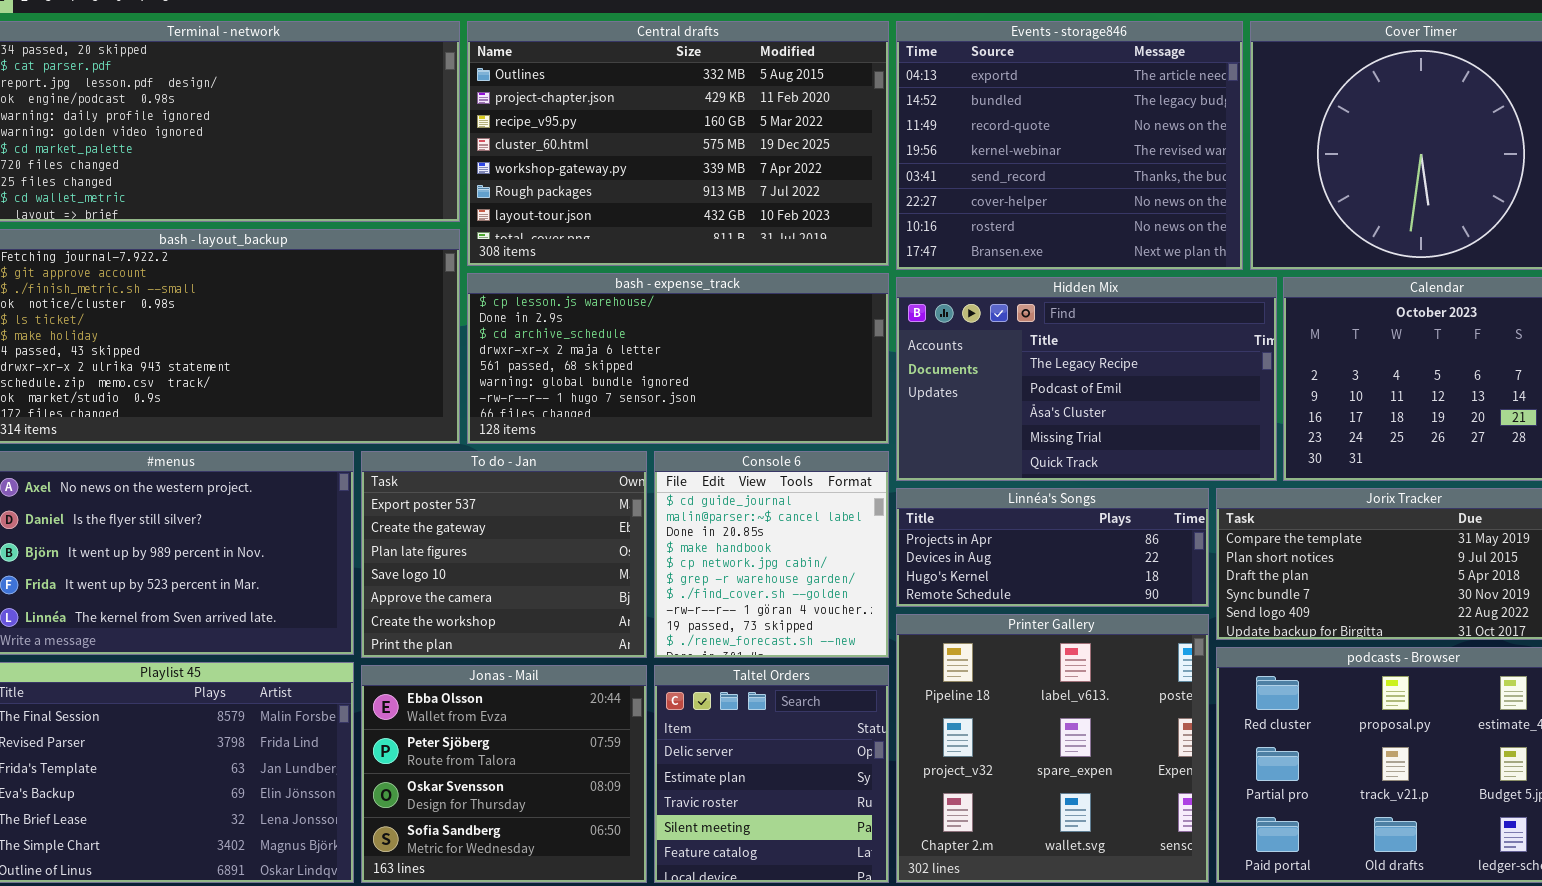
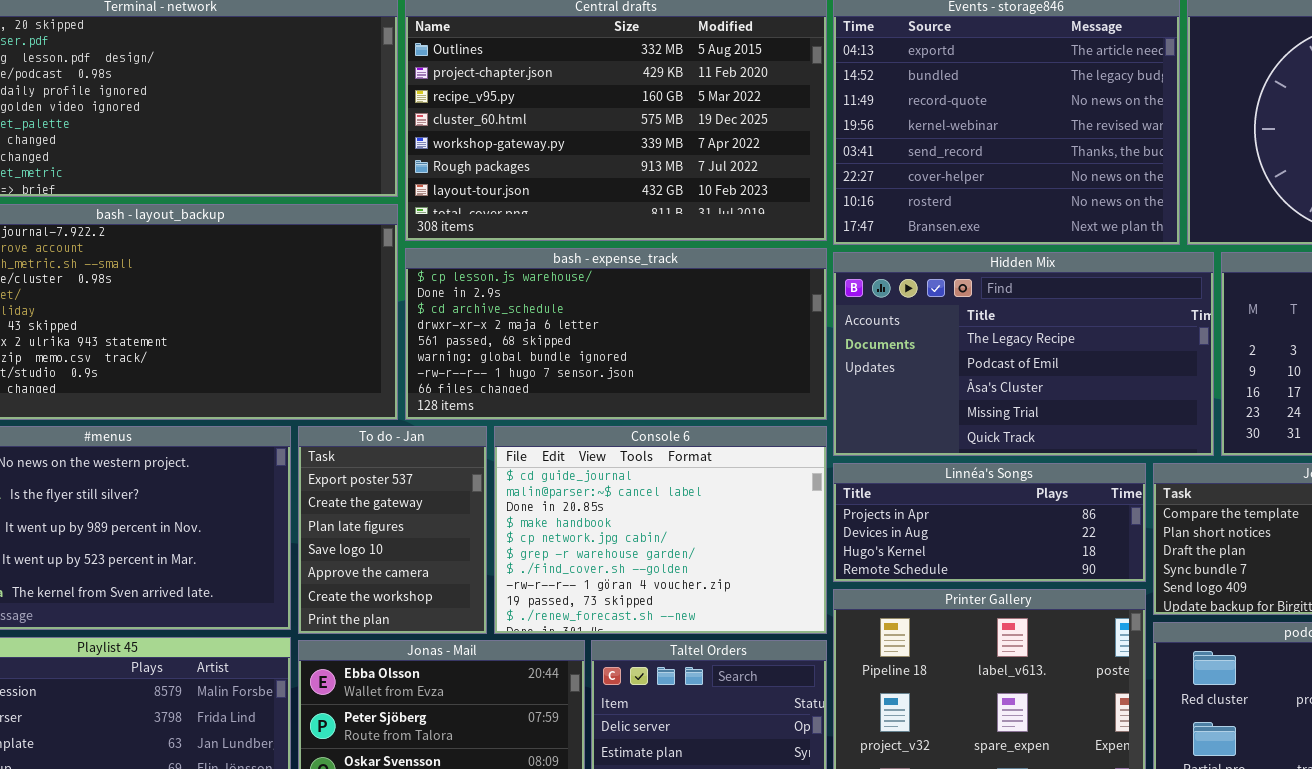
To do - Jan: [361,451,647,658] -> [298,426,487,634], resized
Console 6: [654,451,889,658] -> [494,426,827,634], resized

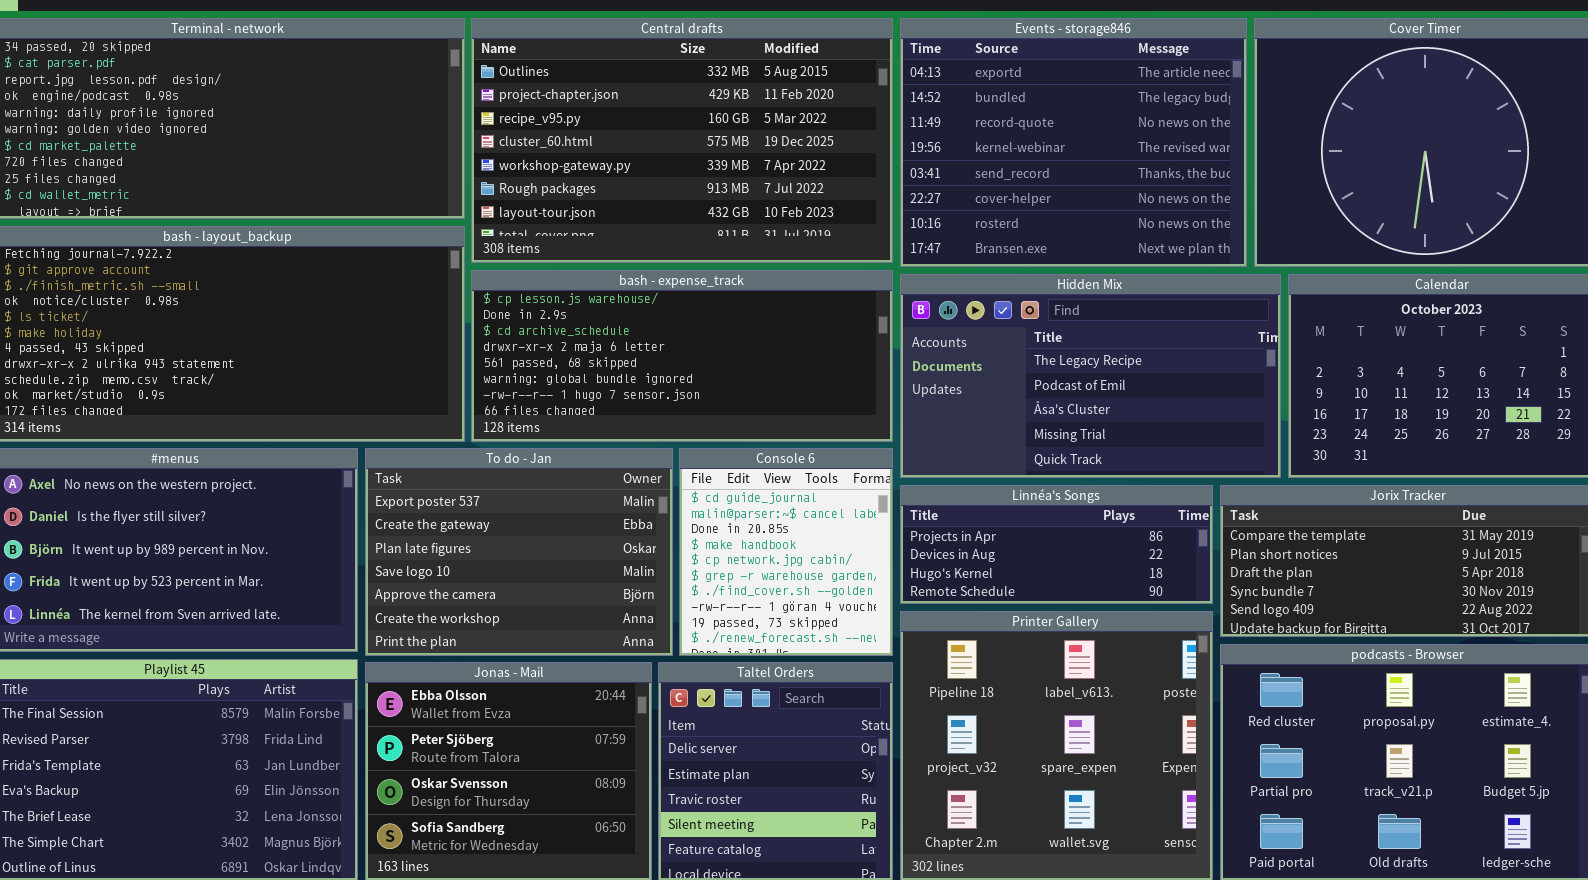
To do - Jan: [298,426,487,634] -> [365,448,673,656], resized
Console 6: [494,426,827,634] -> [679,448,893,656], resized

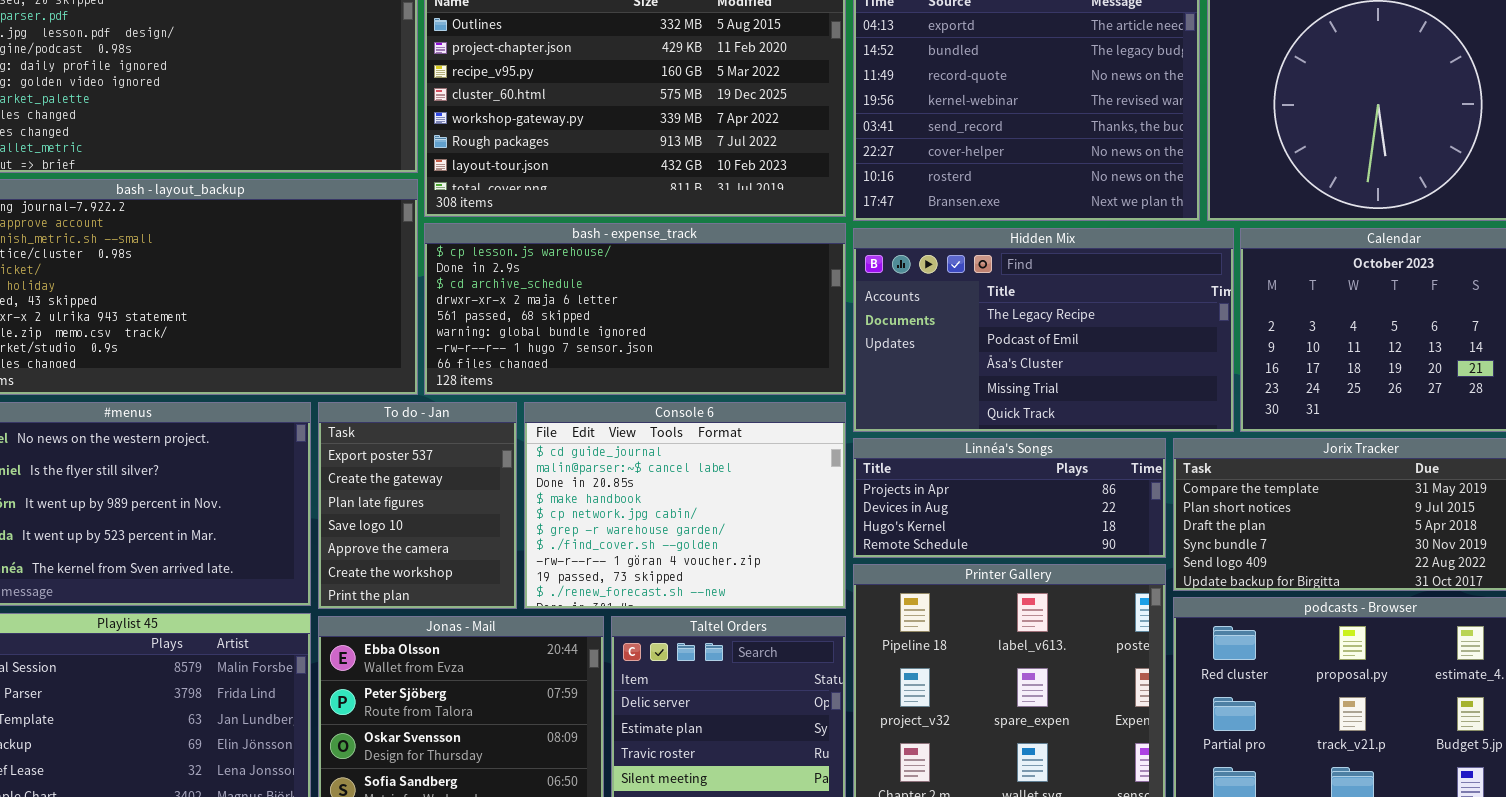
To do - Jan: [365,448,673,656] -> [318,402,517,609], resized
Console 6: [679,448,893,656] -> [524,402,846,609], resized

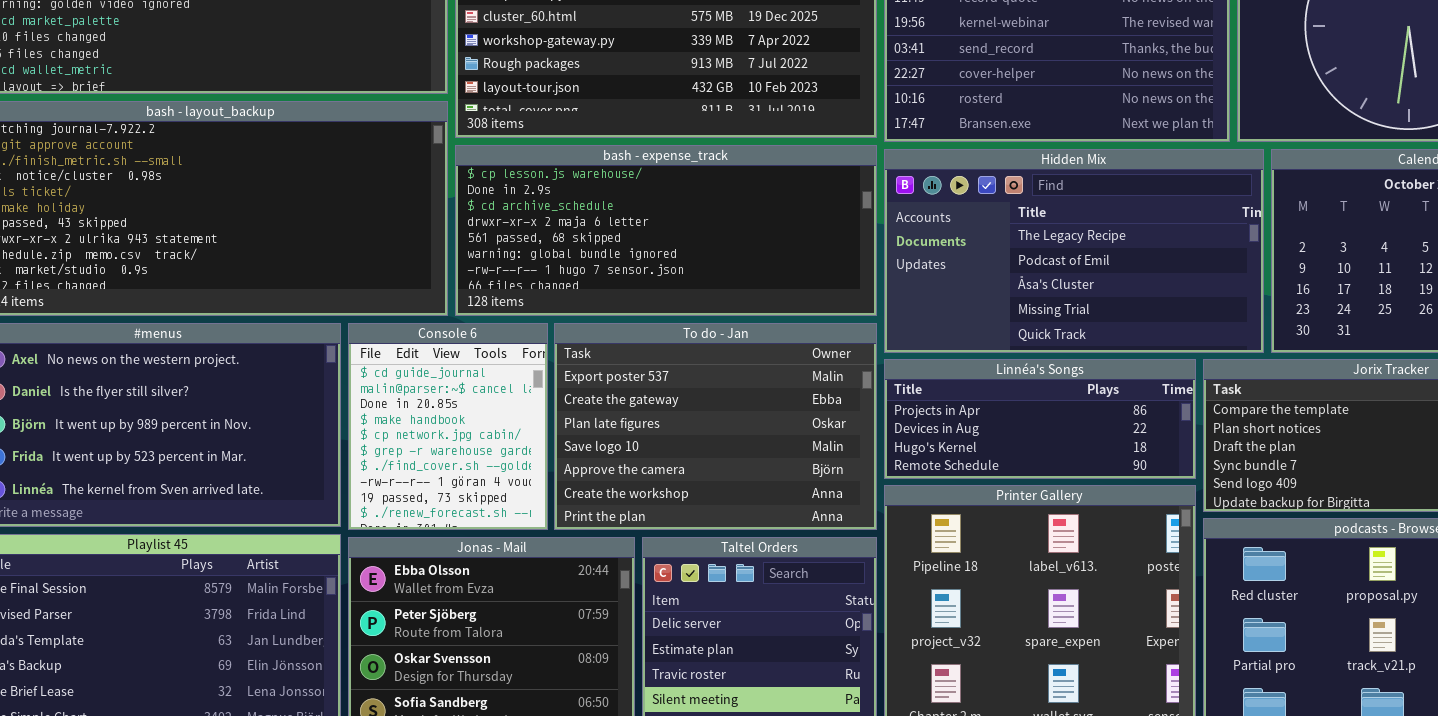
To do - Jan: [318,402,517,609] -> [554,323,877,530], moved, resized
Console 6: [524,402,846,609] -> [348,323,548,530], moved, resized

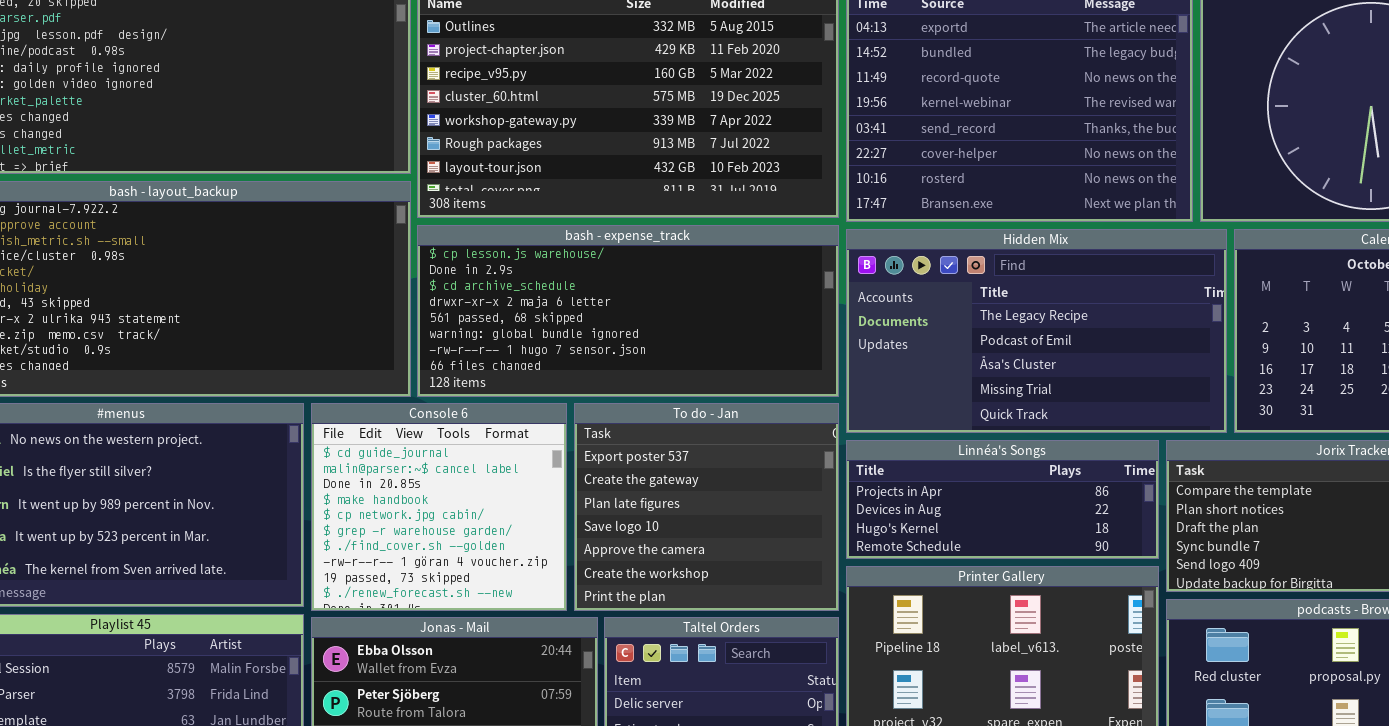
Console 6: [348,323,548,530] -> [311,403,567,611], resized
To do - Jan: [554,323,877,530] -> [574,403,839,611], resized

